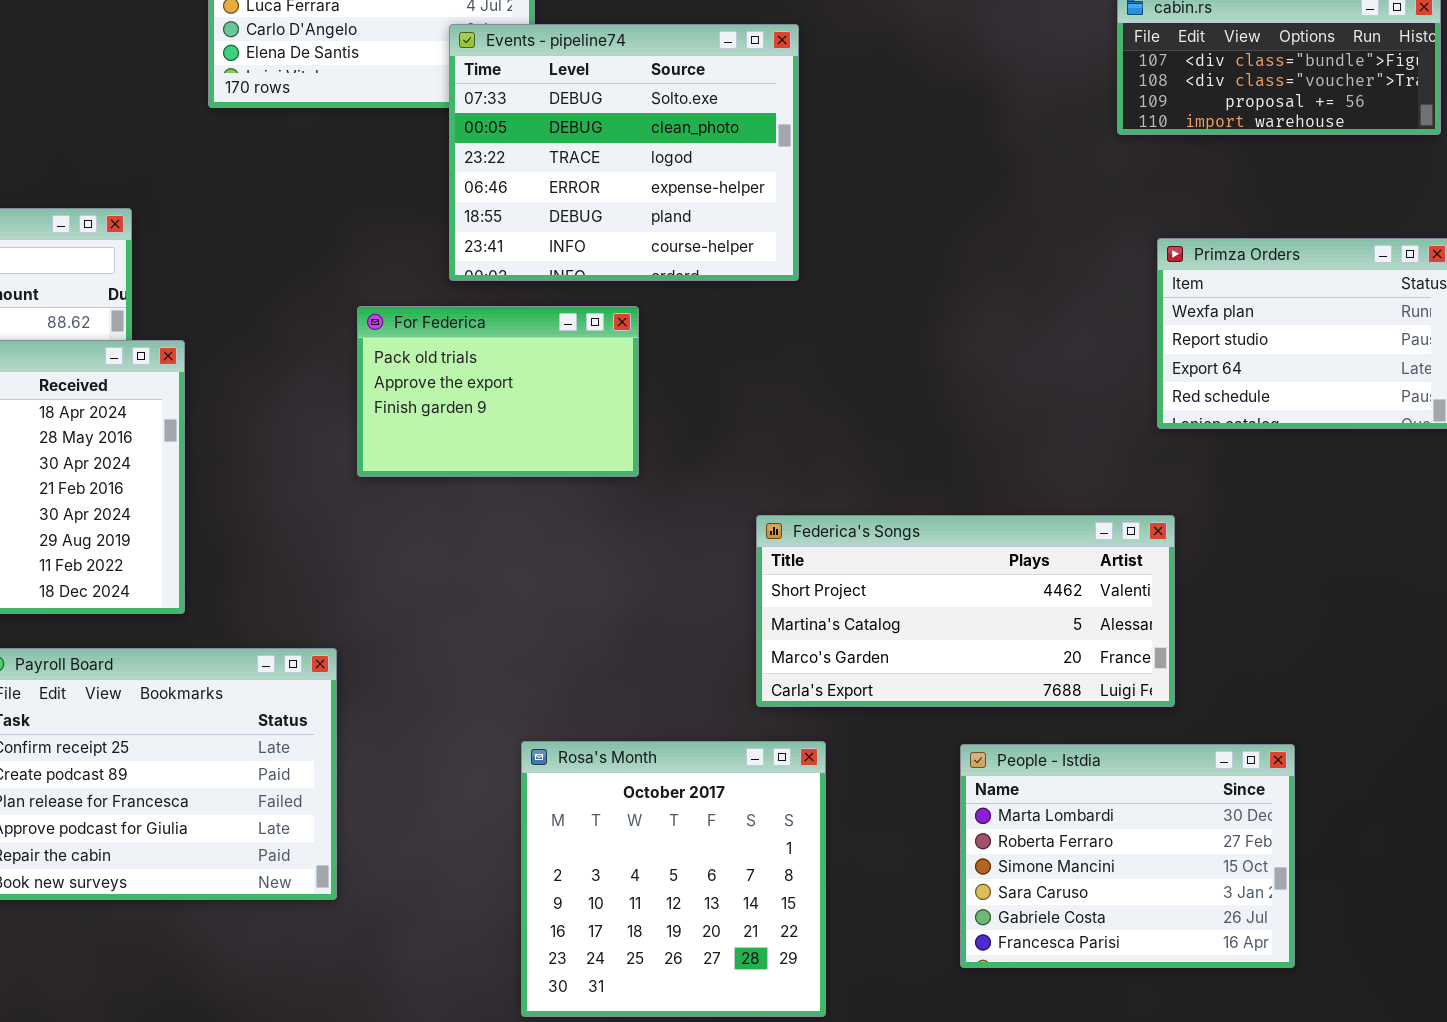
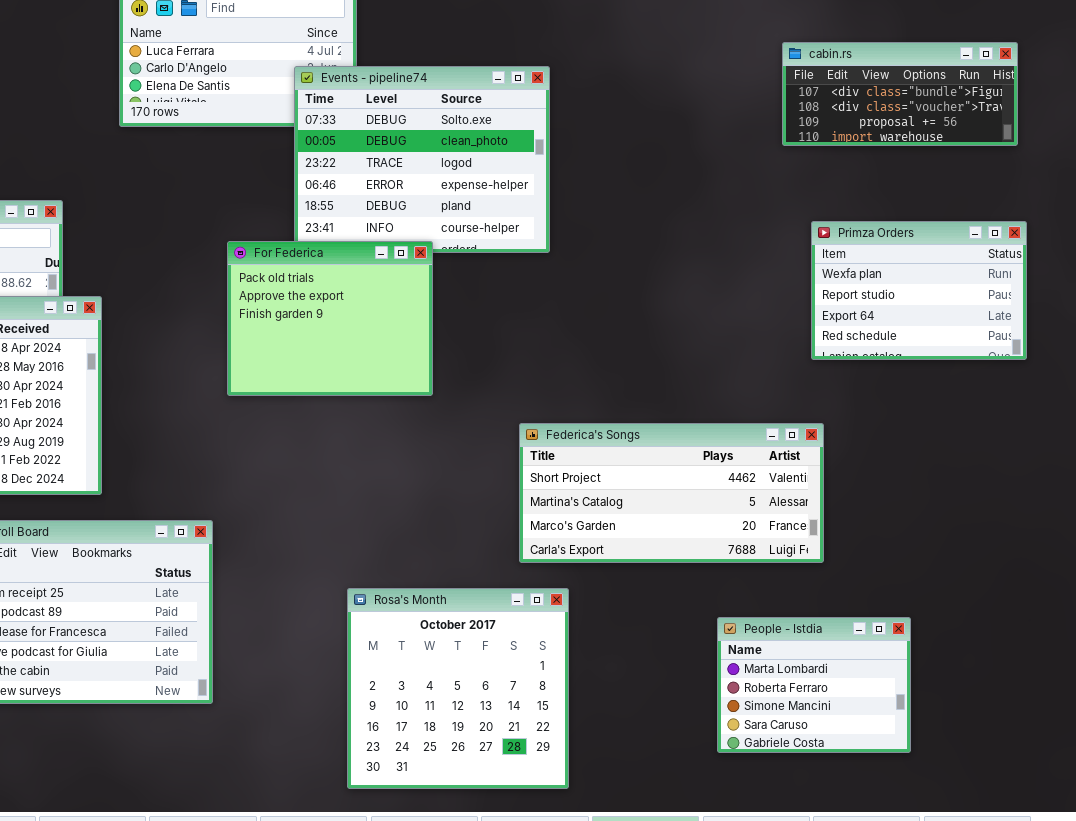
For Federica: [357,306,639,477] -> [227,241,433,396], resized
People - Istdia: [960,744,1295,968] -> [717,617,911,753], resized

